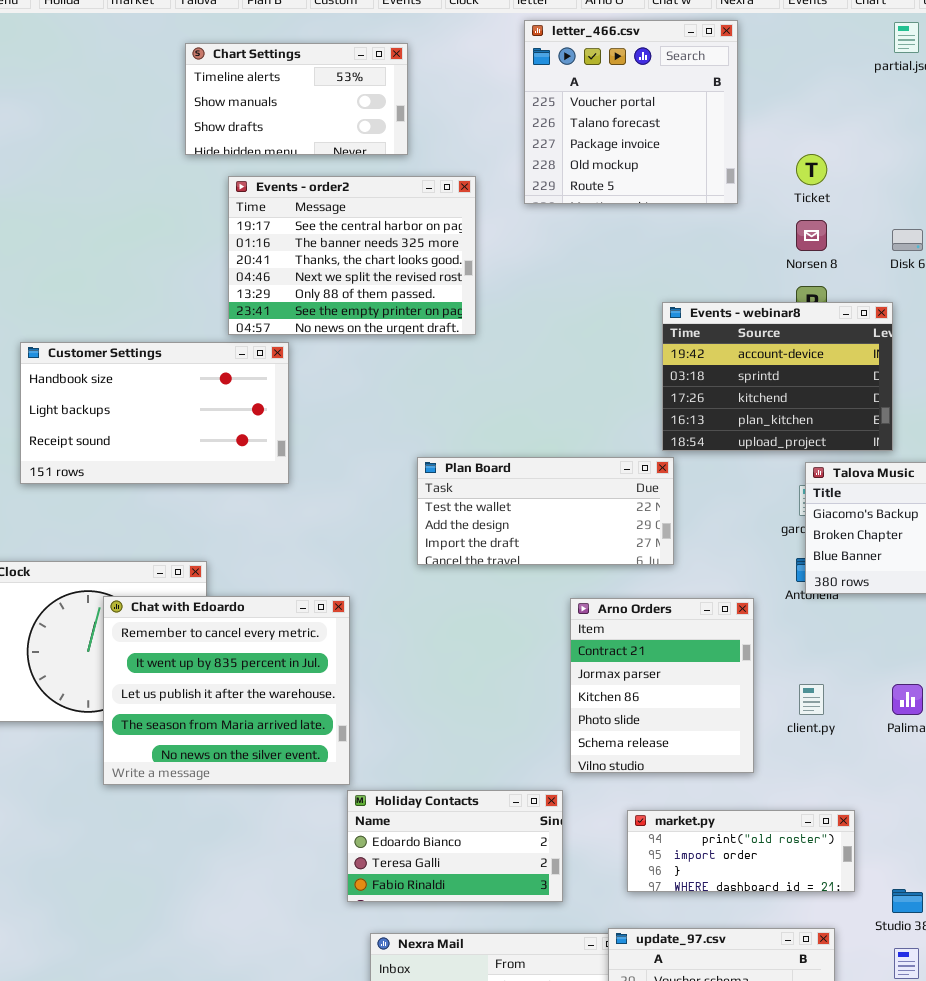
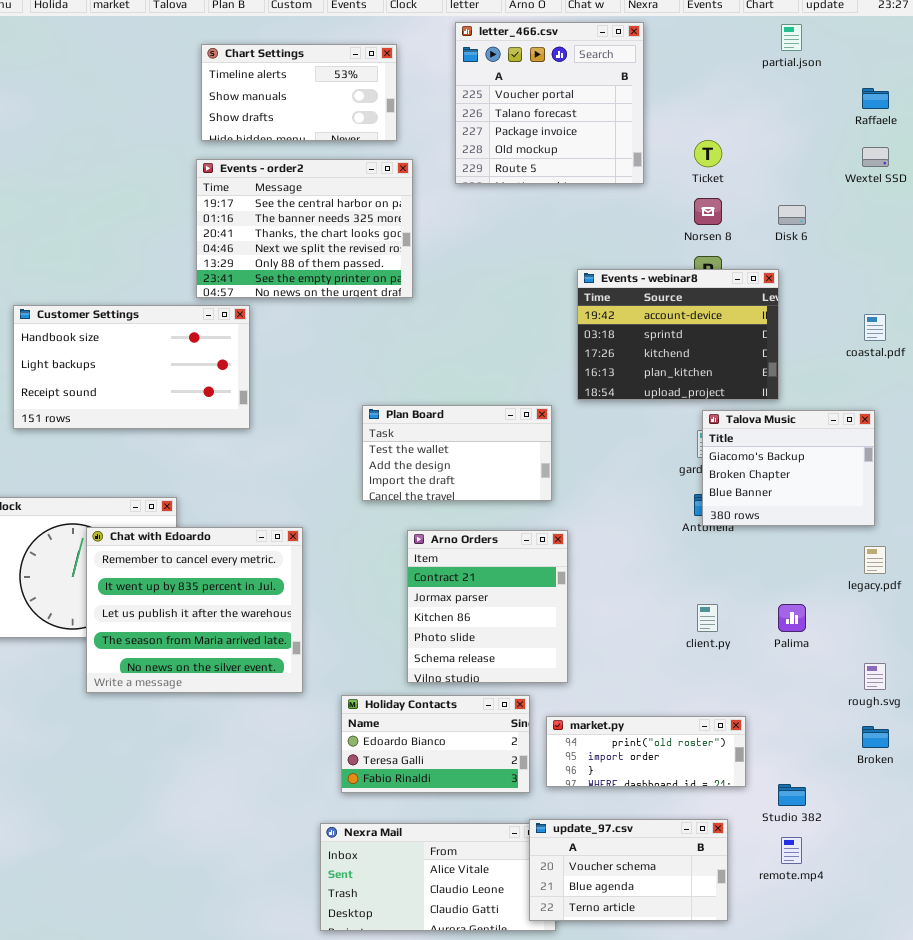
Chart Settings: [185,43,408,155] -> [201,44,397,141], moved
Plan Board: [417,457,674,565] -> [362,405,552,501], resized
Arno Orders: [570,598,754,773] -> [407,530,568,683], moved
Holiday Contacts: [347,790,563,902] -> [341,695,530,793], moved

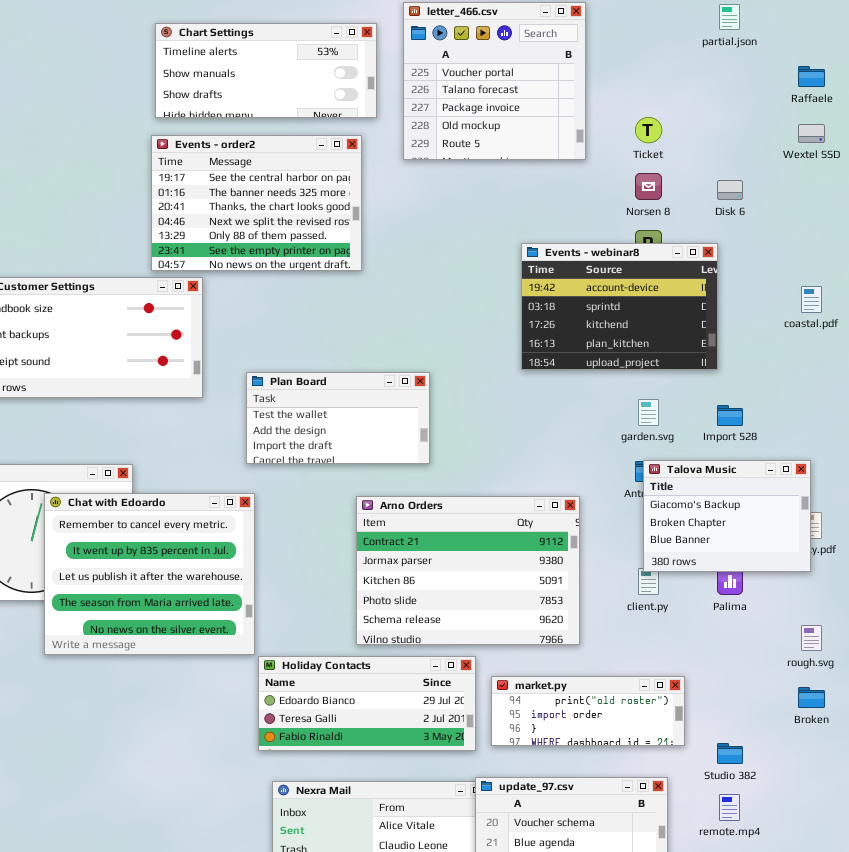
Chart Settings: [201,44,397,141] -> [155,23,377,118], resized
Plan Board: [362,405,552,501] -> [246,372,430,464], moved
Talova Music: [702,410,875,526] -> [643,460,811,572], moved
Arno Orders: [407,530,568,683] -> [356,496,580,645], resized
Holiday Contacts: [341,695,530,793] -> [258,656,476,751], resized

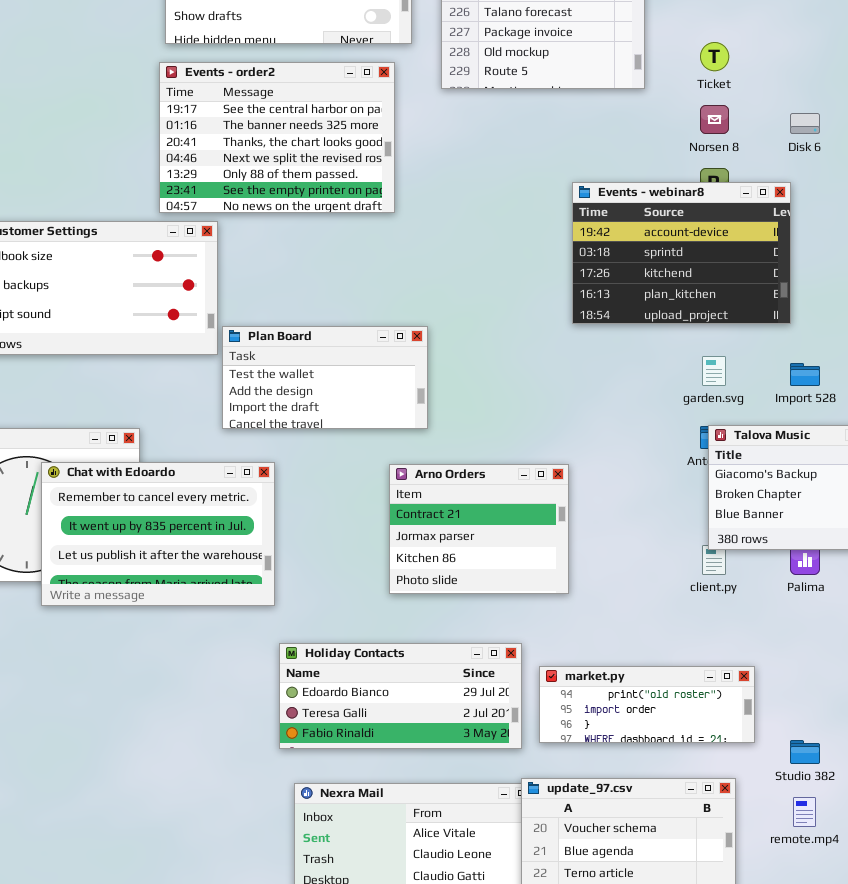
Plan Board: [246,372,430,464] -> [222,326,428,429], moved
Chat with Edoardo: [44,493,255,655] -> [41,462,275,606], resized
Arno Orders: [356,496,580,645] -> [389,464,569,594], resized

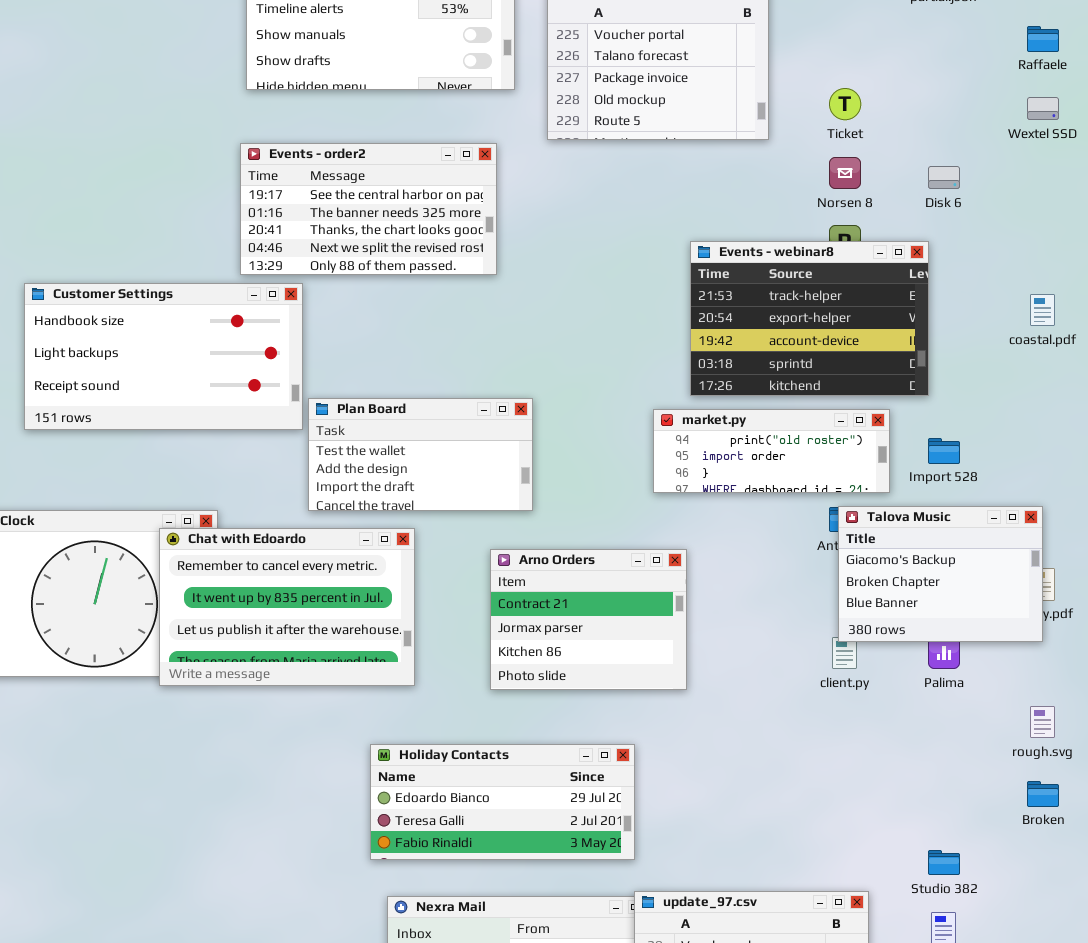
Events - order2: [159,62,395,213] -> [240,143,497,275], resized
Events - webinar8: [572,182,791,324] -> [690,241,929,396], scrolled up 2 rows
Chat with Edoardo: [41,462,275,606] -> [159,528,415,686], moved
market.py: [539,666,755,743] -> [653,409,890,493], moved

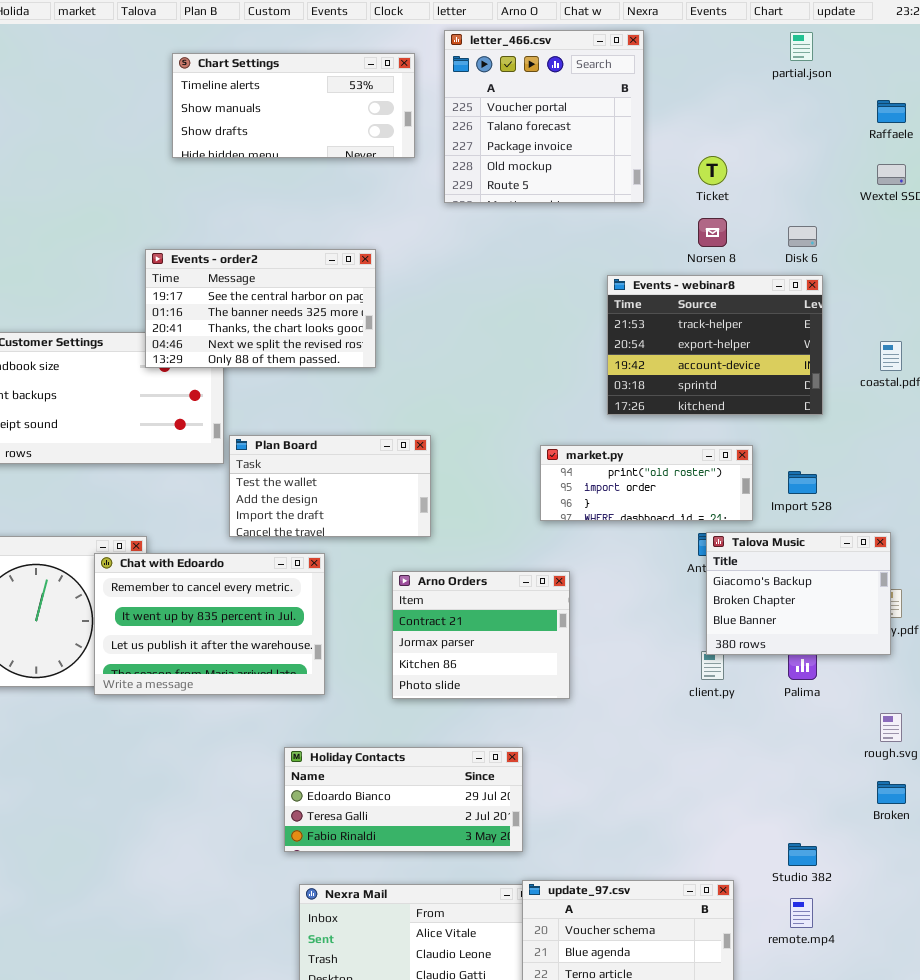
Events - order2: [240,143,497,275] -> [145,249,376,368], moved
Events - webinar8: [690,241,929,396] -> [607,275,823,415], moved

